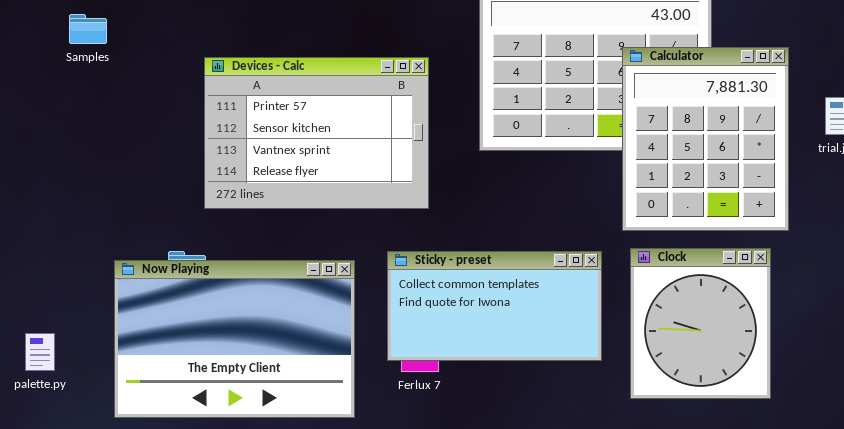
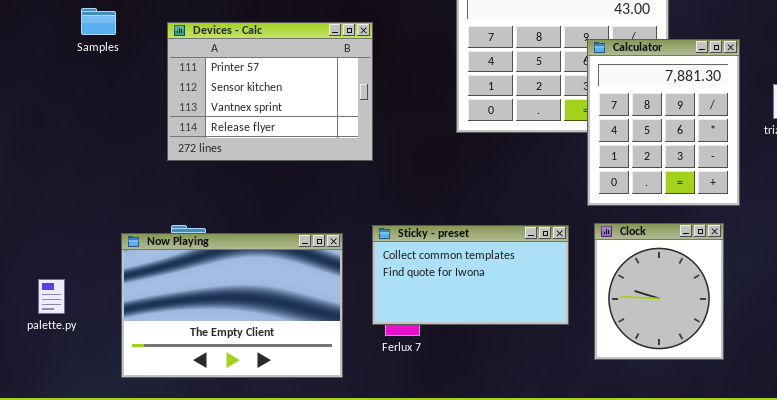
Devices - Calc: [204,57,429,209] -> [167,22,373,161], moved
palette.py: [25,333,55,371] -> [38,279,65,314], moved

